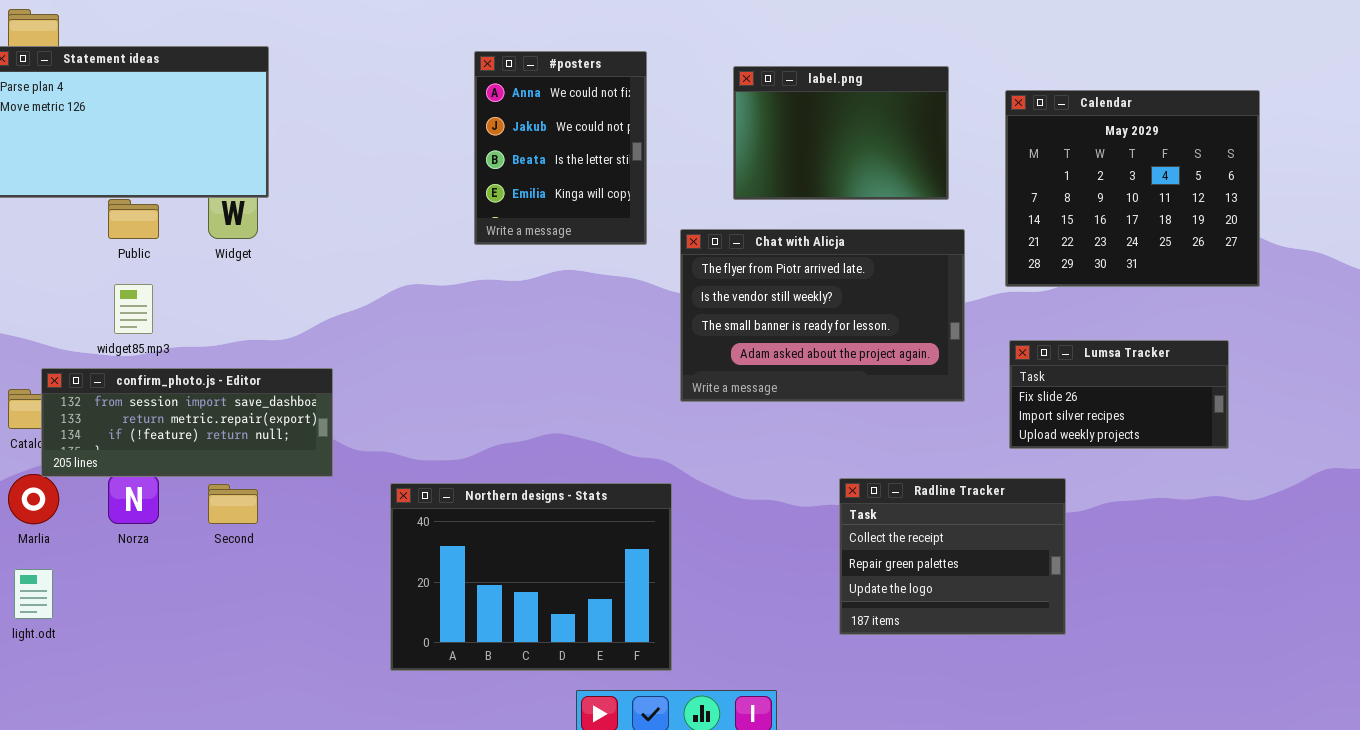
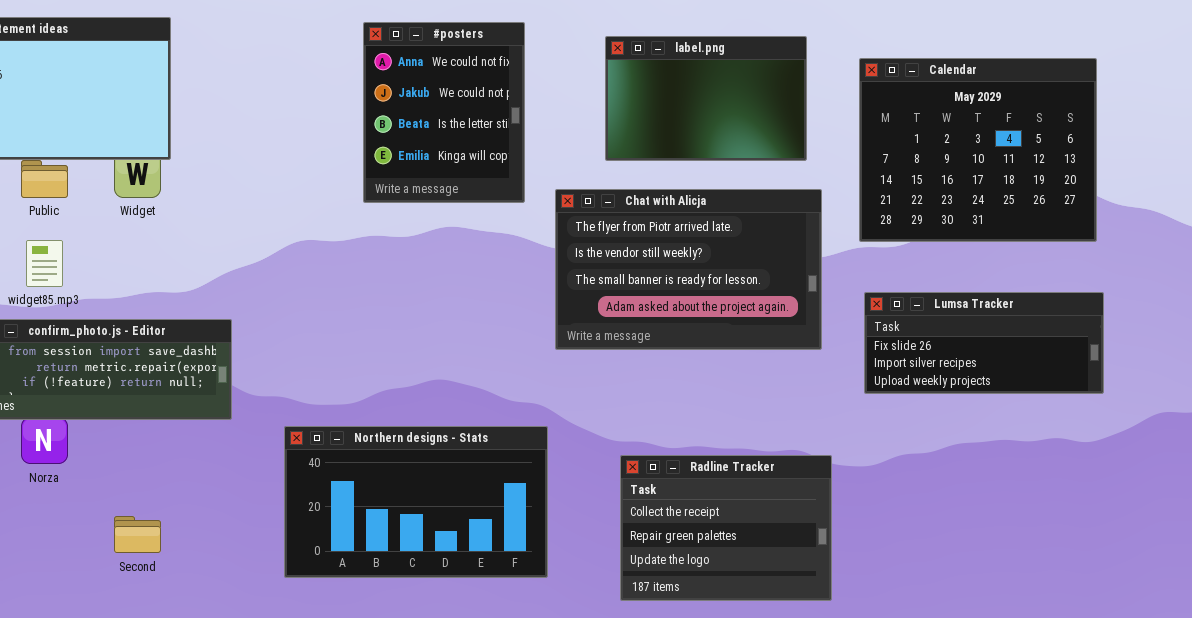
Lumsa Tracker: [1009,340,1229,449] -> [864,292,1104,394], resized
Radline Tracker: [839,478,1066,635] -> [620,455,832,601], moved
Northern designs - Stats: [390,483,672,671] -> [284,426,548,578], resized
Second: [208,484,258,524] -> [114,516,161,553], moved

